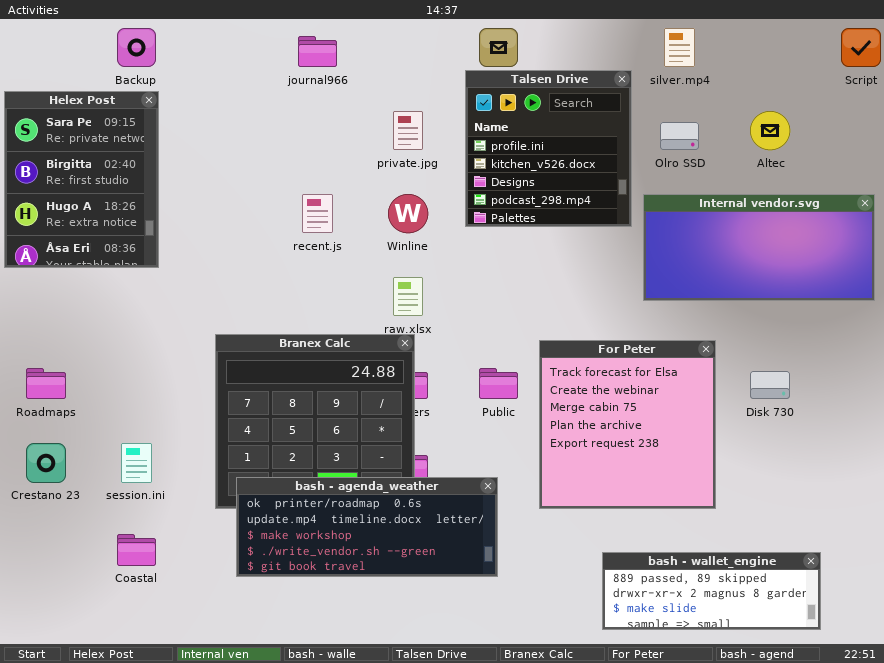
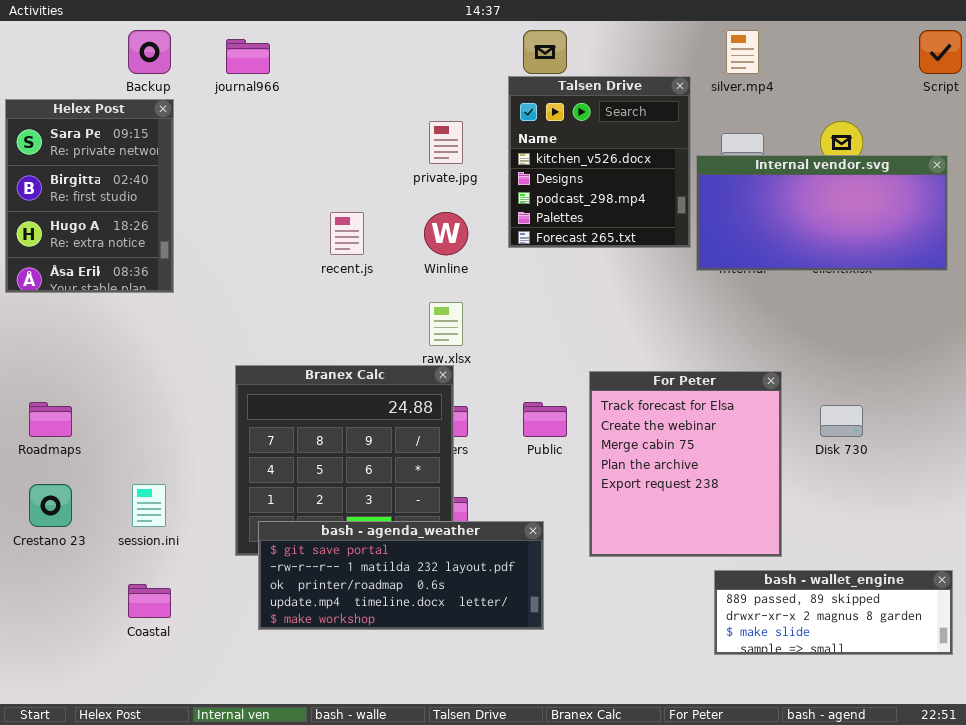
journal966: [298,36,337,67] -> [226,39,270,74], moved
Talsen Drive: [465,70,632,227] -> [508,76,691,248], scrolled down 1 row
Internal vendor.svg: [643,194,875,301] -> [696,155,948,271], moved
bash - agenda_weather: [236,477,498,577] -> [258,521,544,630], scrolled up 2 rows
bash - wallet_engine: [602,552,821,630] -> [714,570,953,655], moved

